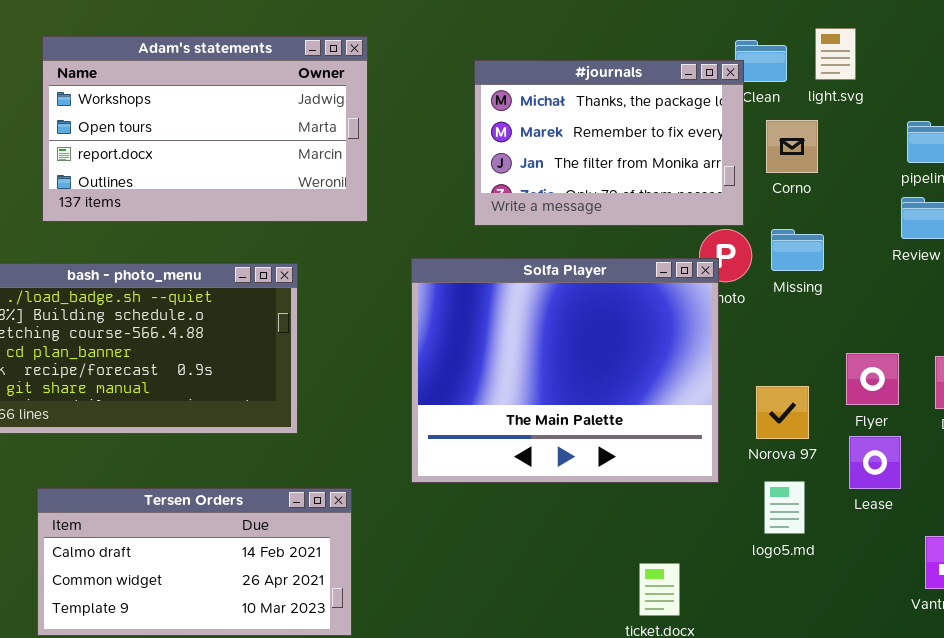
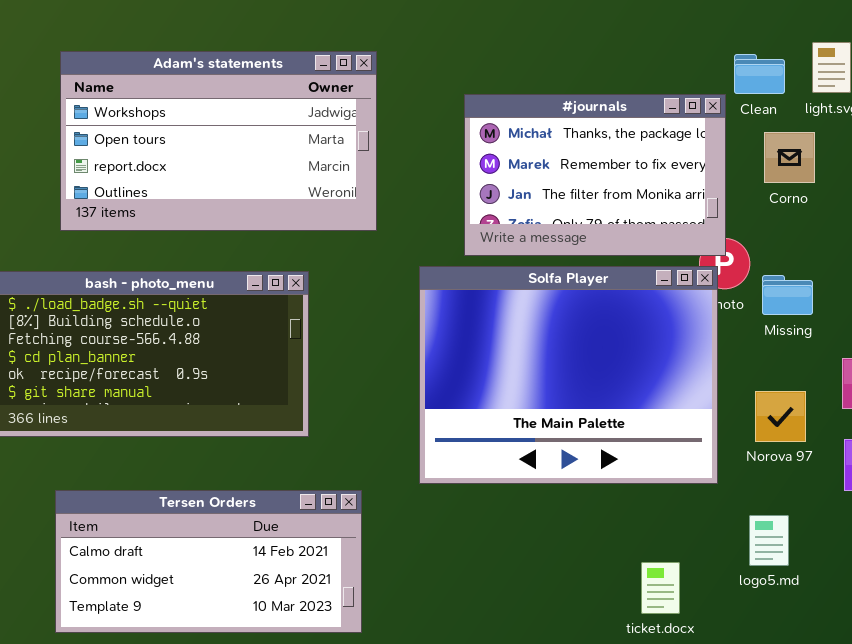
#journals: [474,60,744,226] -> [464,94,726,256], moved
Missing: [771,229,824,271] -> [762,275,813,315], moved
logo5.md: [764,481,805,534] -> [749,515,789,566], moved

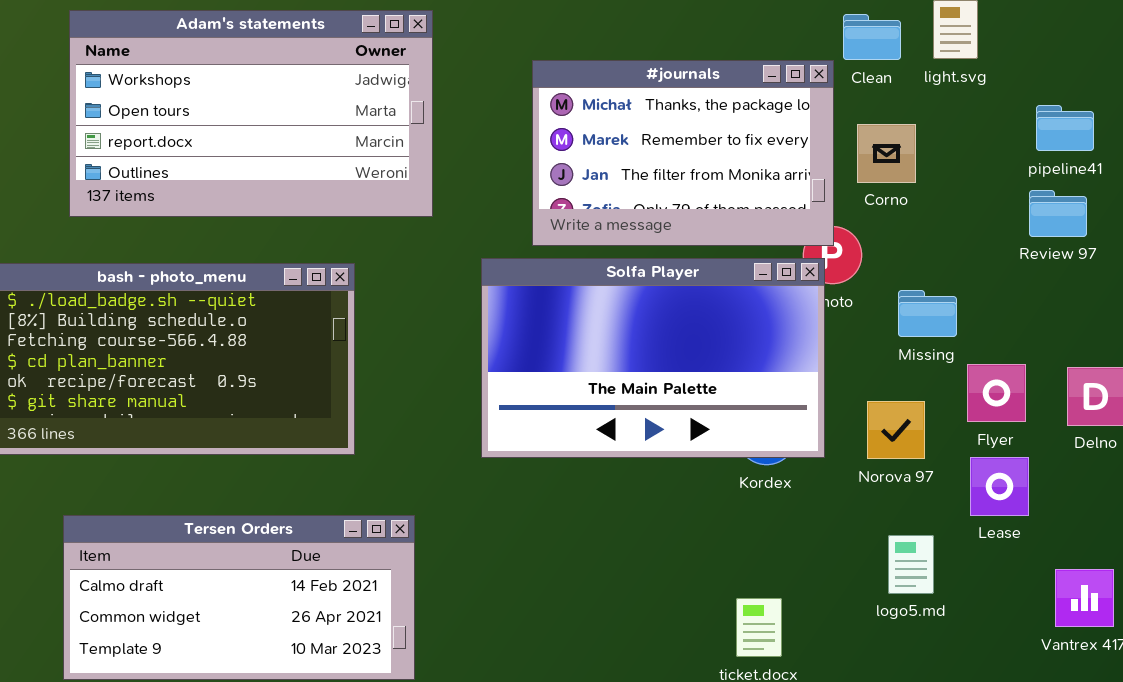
Corno: [764,132,815,183] -> [857,124,916,183], moved
Solfa Player: [419,266,718,484] -> [481,258,825,458], resized
Missing: [762,275,813,315] -> [898,290,957,337], moved
logo5.md: [749,515,789,566] -> [888,535,934,594], moved

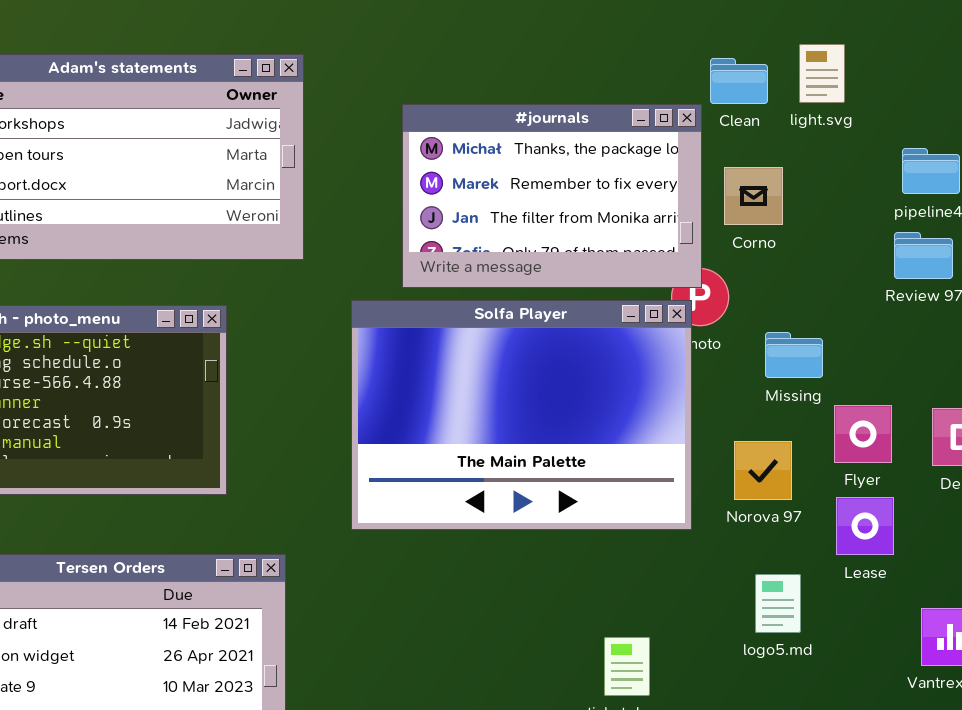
Solfa Player: [481,258,825,458] -> [351,300,692,530], resized

